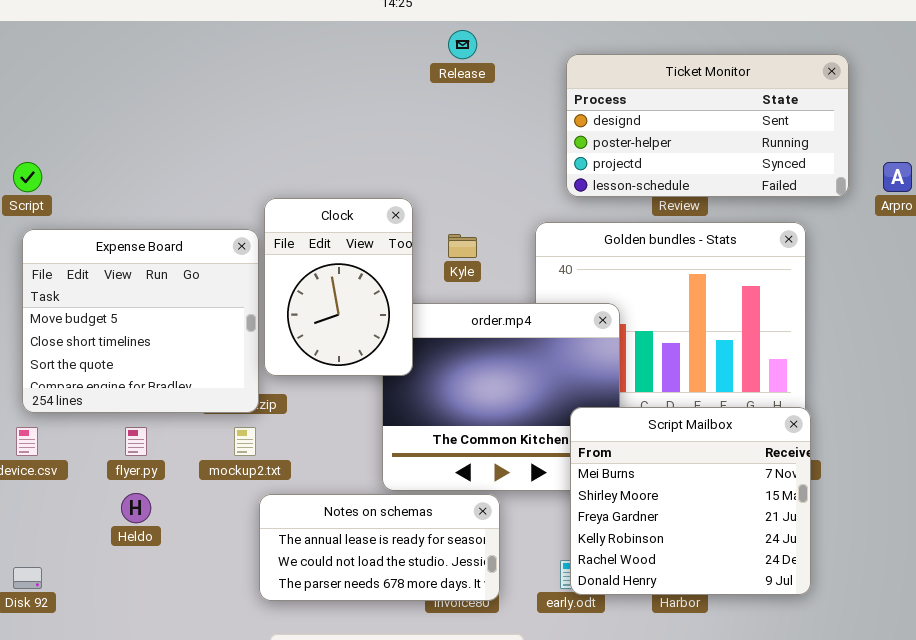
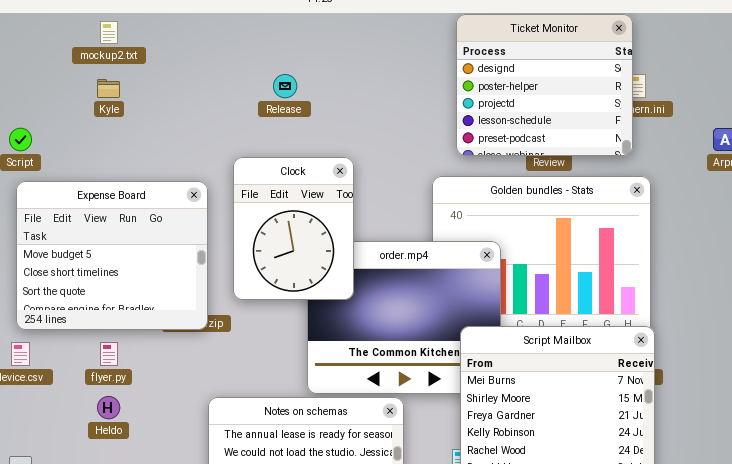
Release: [448,30,477,59] -> [273,74,297,98], moved
Ticket Monitor: [566,54,849,197] -> [456,14,633,156], resized
Clock: [264,198,413,376] -> [233,157,354,300], moved
Kyle: [448,234,477,258] -> [97,79,120,98], moved
mockup2.txt: [234,427,256,456] -> [100,21,118,44], moved

